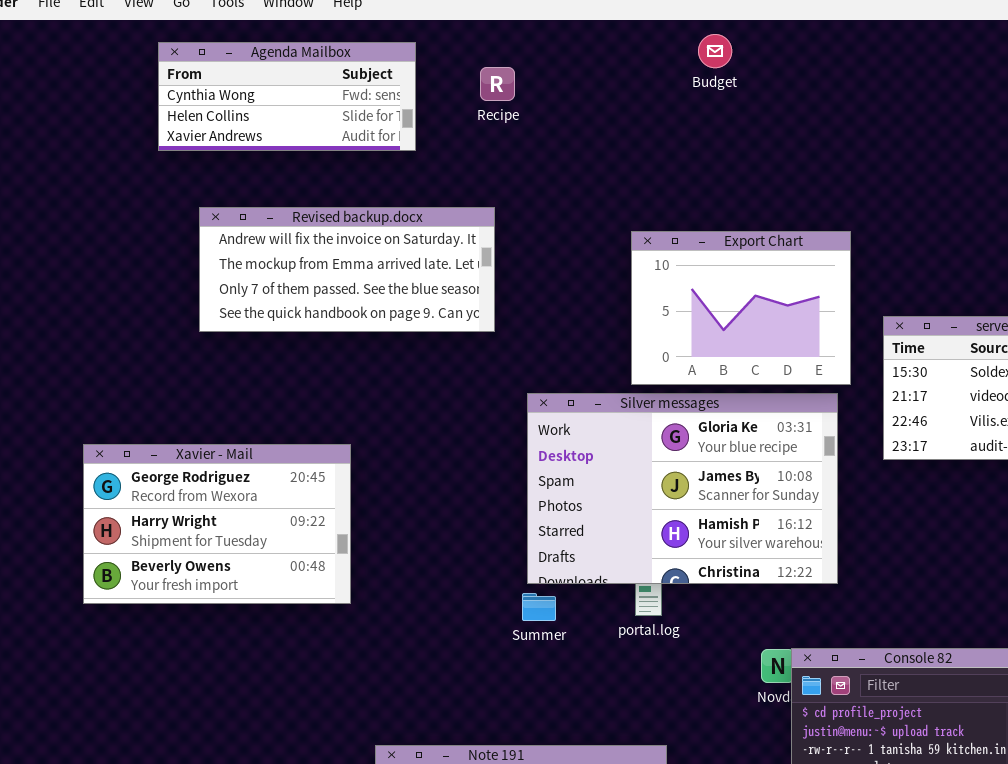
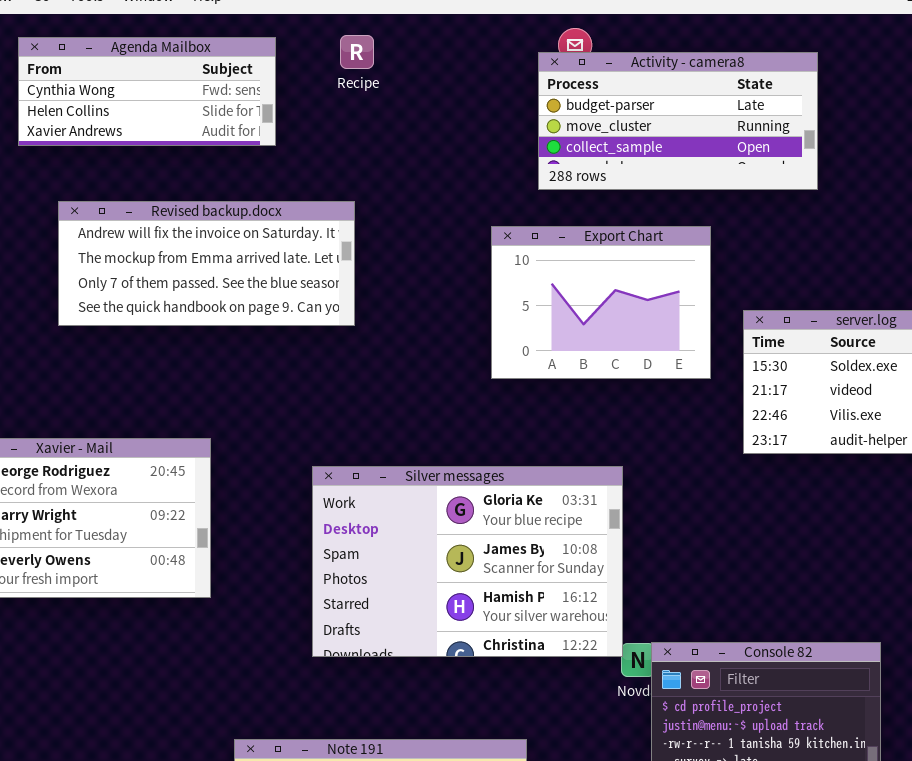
Activity - camera8: none -> [538,52,818,190], opened
Recipe: [480,67,515,101] -> [340,35,374,69], moved
Silver messages: [527,393,838,584] -> [312,466,623,657], moved

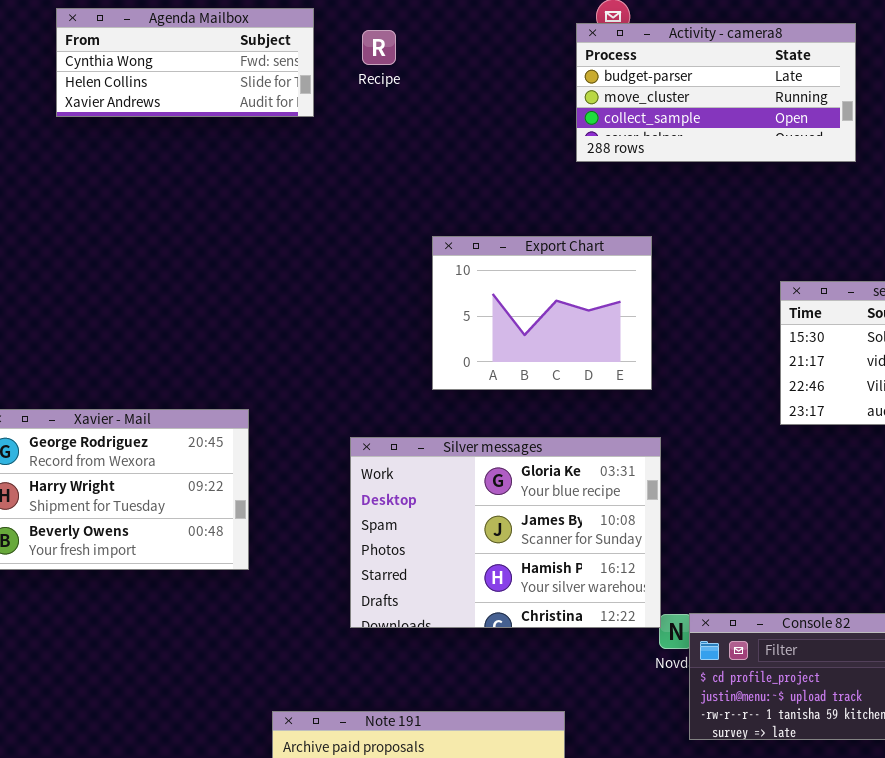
Recipe: [340,35,374,69] -> [362,30,396,65], moved
Revised backup.docx: [58,201,355,326] -> none, closed
Export Chart: [491,226,711,379] -> [432,236,652,390], moved

